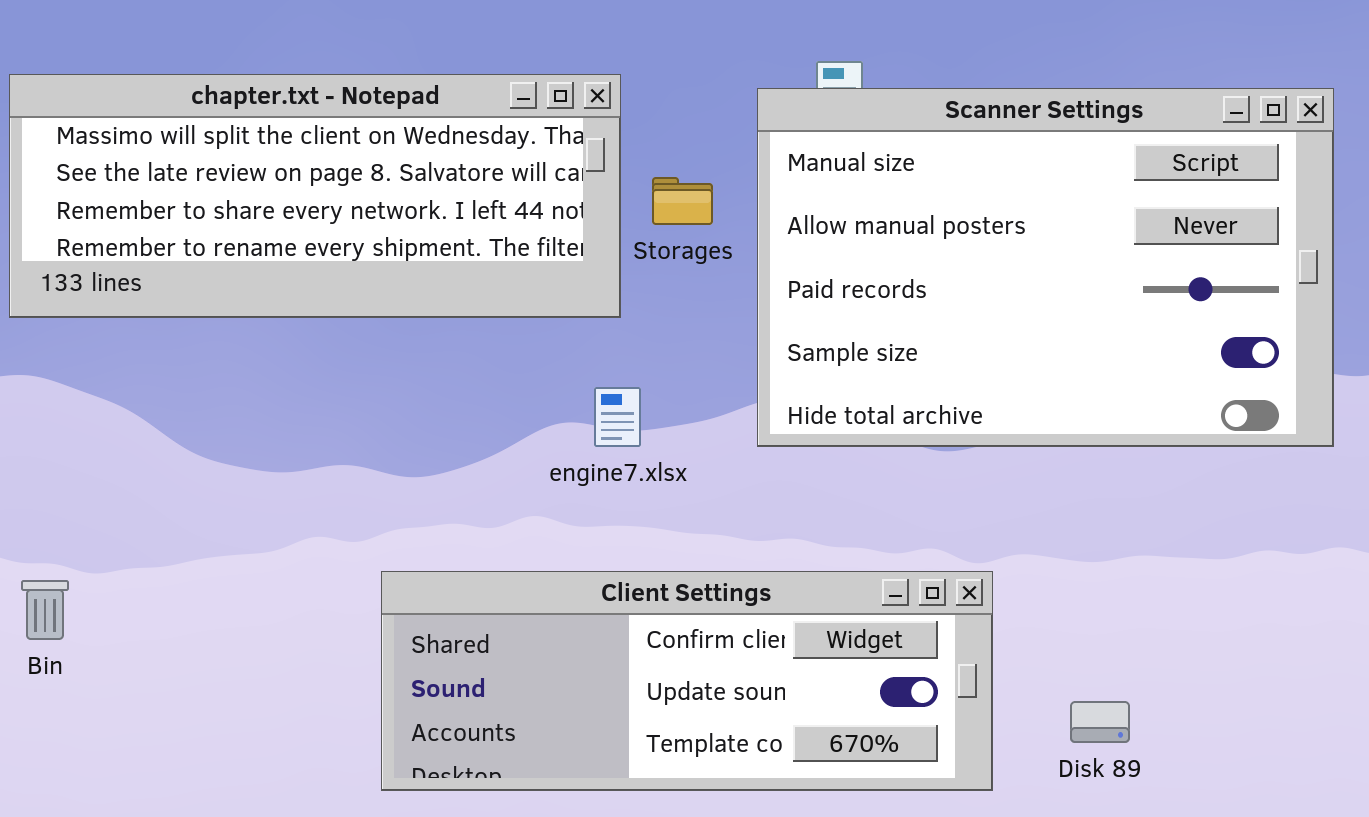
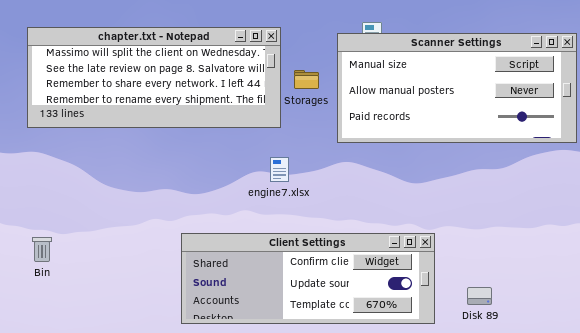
Scanner Settings: [757,88,1334,447] -> [337,33,577,143], resized

